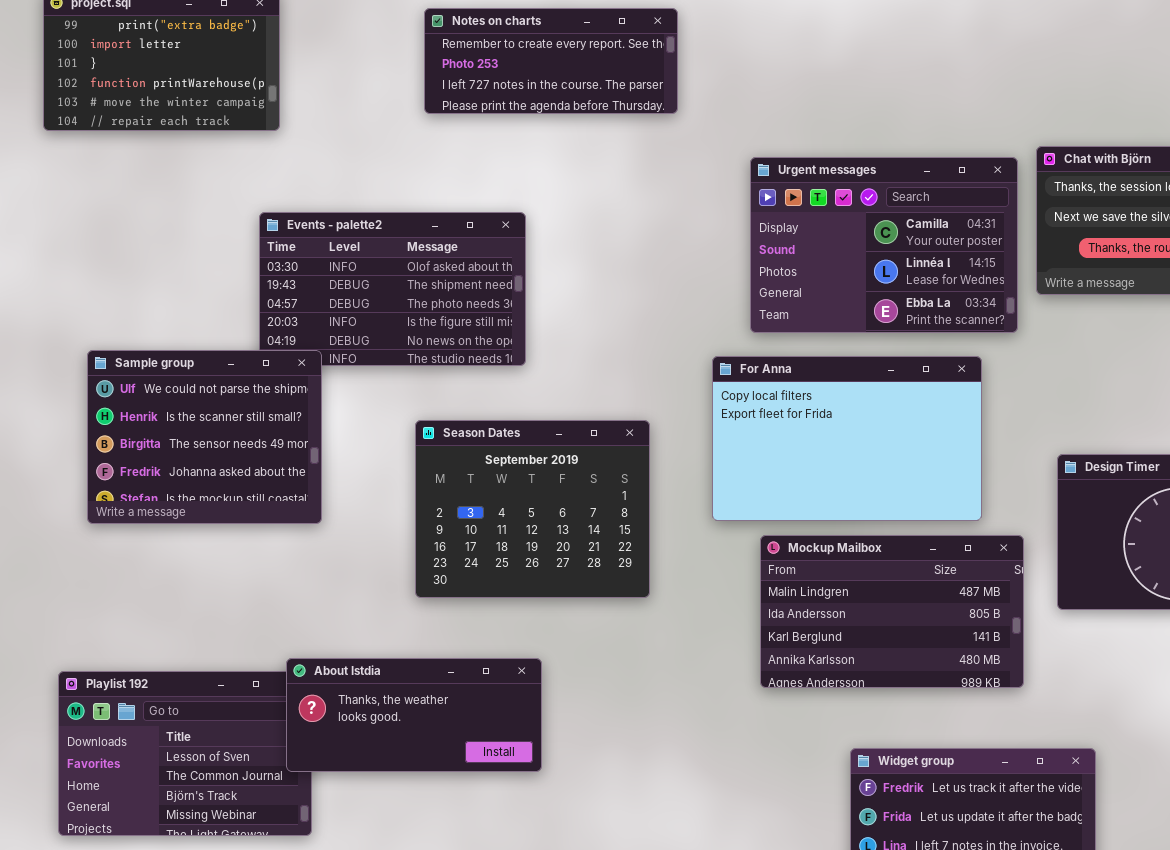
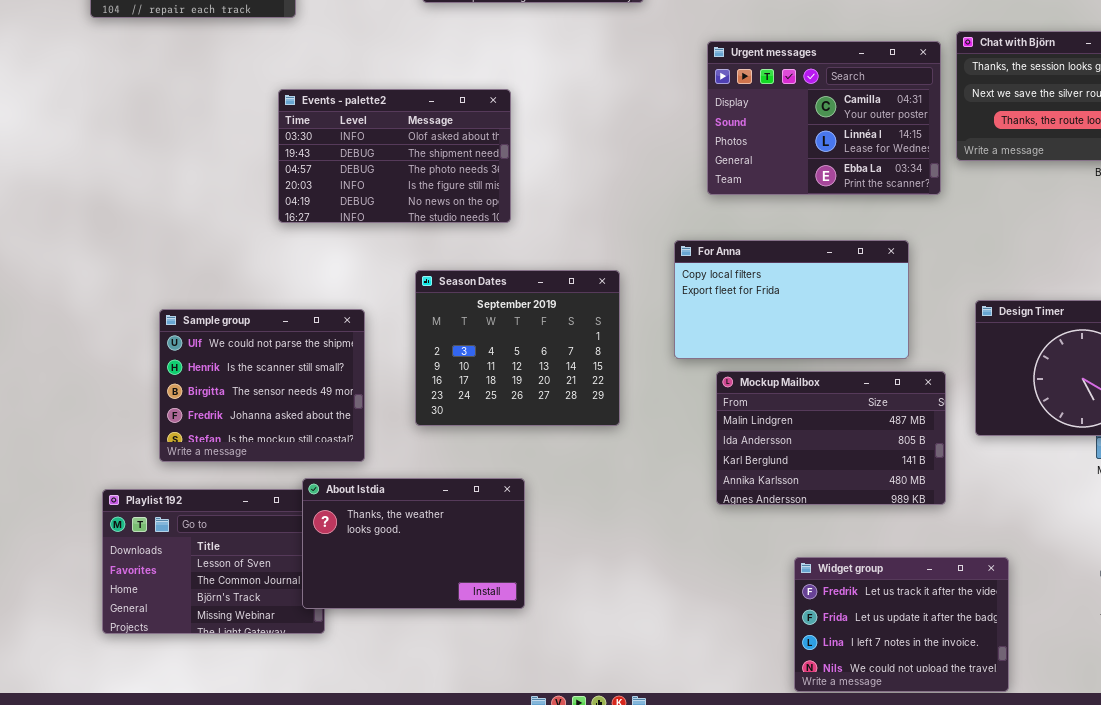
Sample group: [87,350,322,524] -> [159,309,365,462], moved
For Anna: [712,356,982,521] -> [674,240,909,359], resized
About Istdia: [286,658,542,772] -> [302,478,525,609], resized

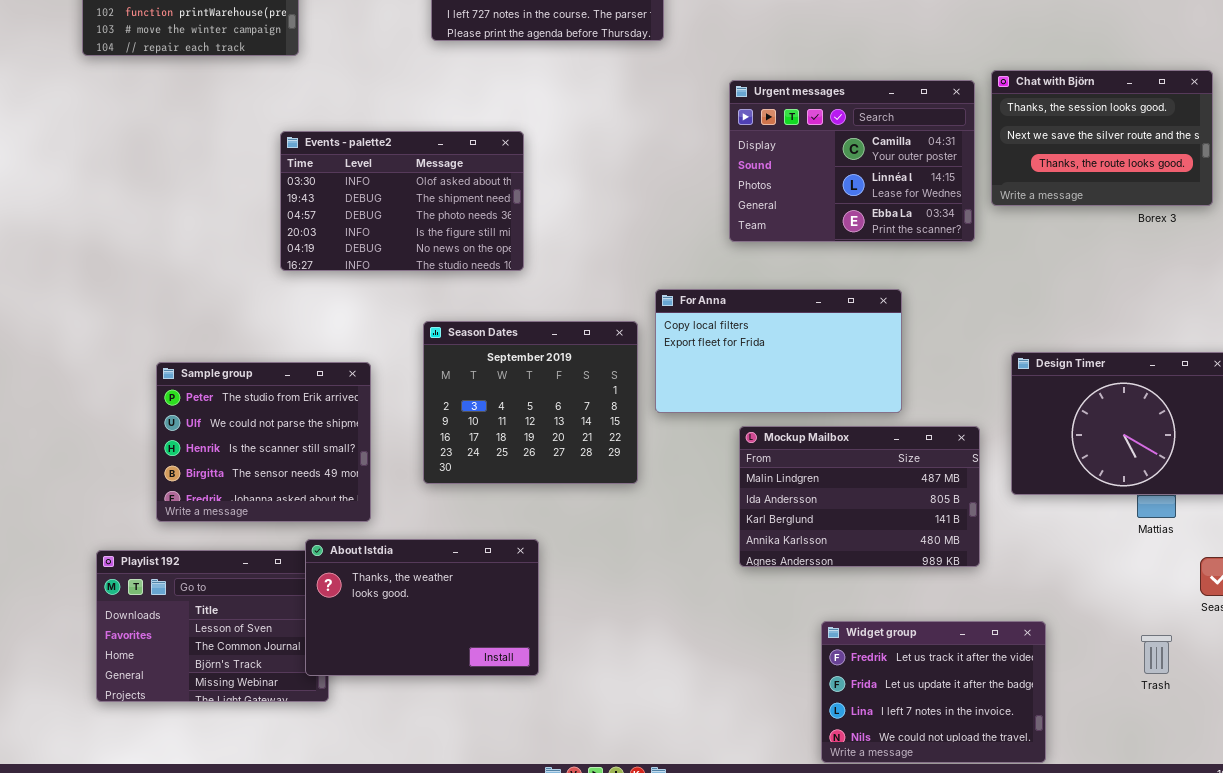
For Anna: [674,240,909,359] -> [655,289,902,413], moved
Sample group: [159,309,365,462] -> [156,362,371,522], scrolled up 1 row

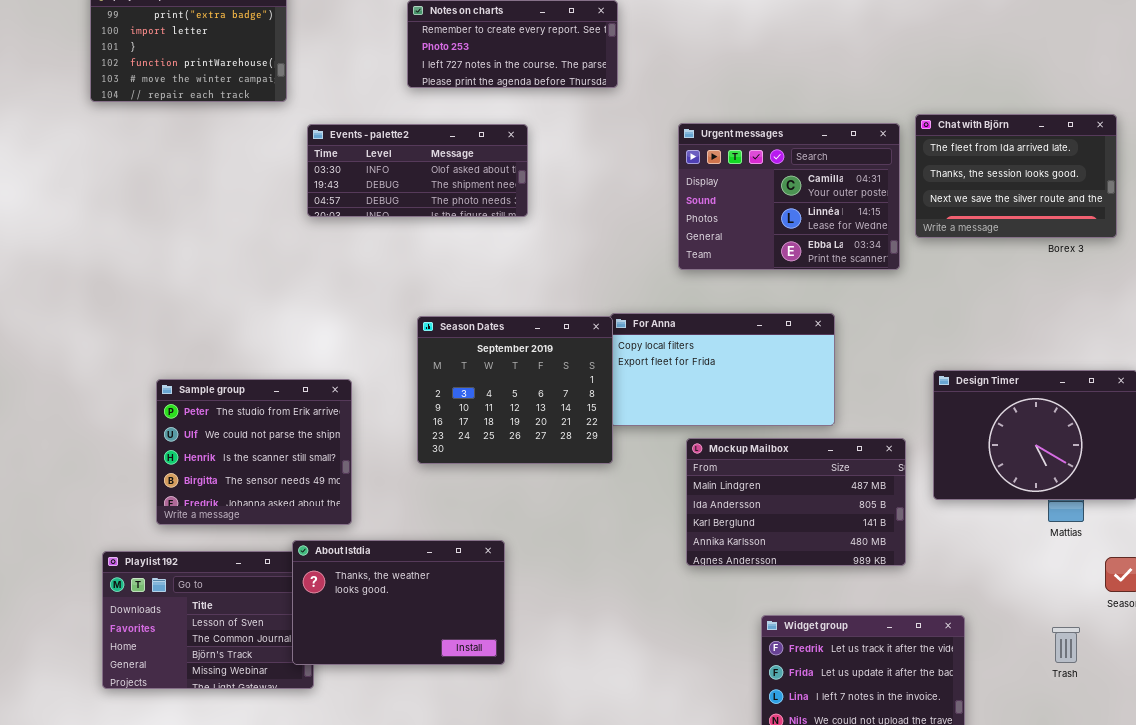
Chat with Björn: [991,70,1213,206] -> [915,114,1117,238], scrolled up 1 row
Events - palette2: [280,131,524,271] -> [307,124,528,217], moved, resized
Season Dates: [423,321,638,484] -> [417,316,613,464], moved

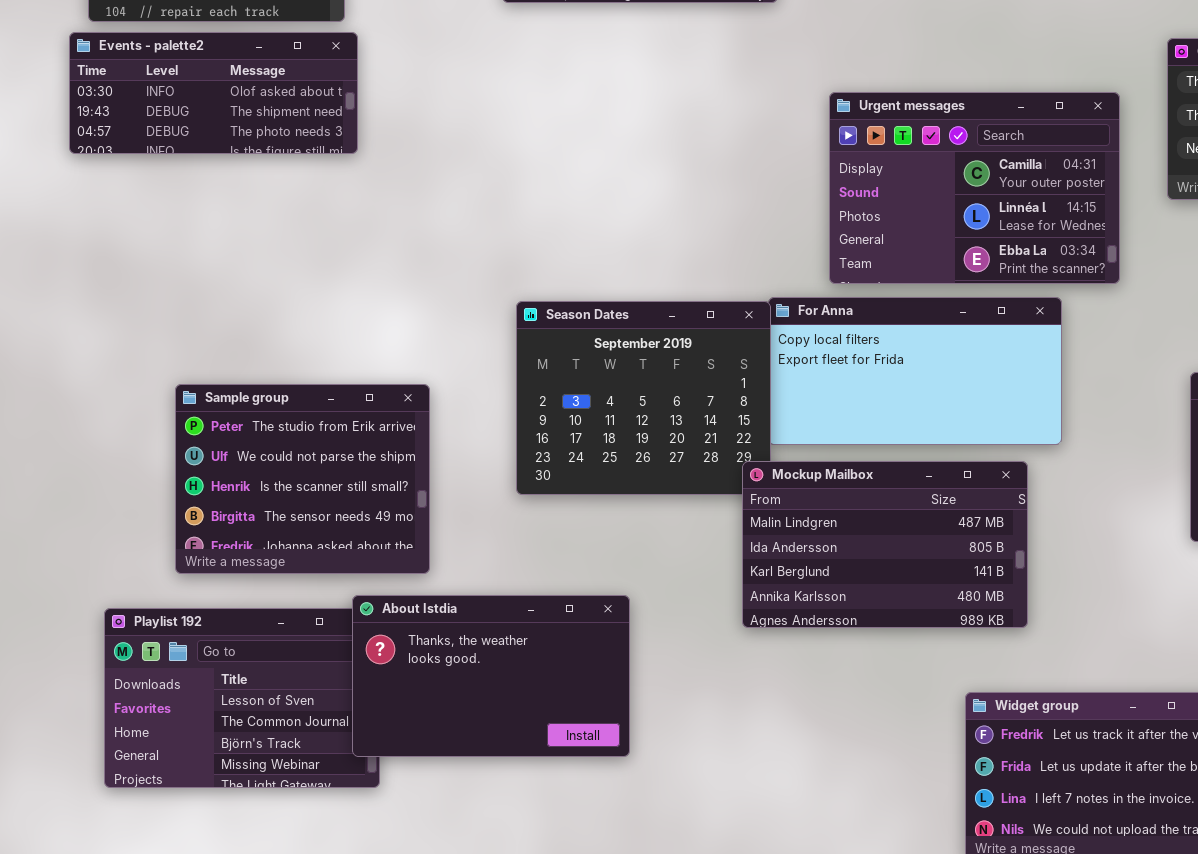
Urgent messages: [678,123,900,270] -> [829,92,1120,284], moved
Events - palette2: [307,124,528,217] -> [69,32,358,154], moved
Mockup Mailbox: [686,438,906,566] -> [742,461,1028,628], moved

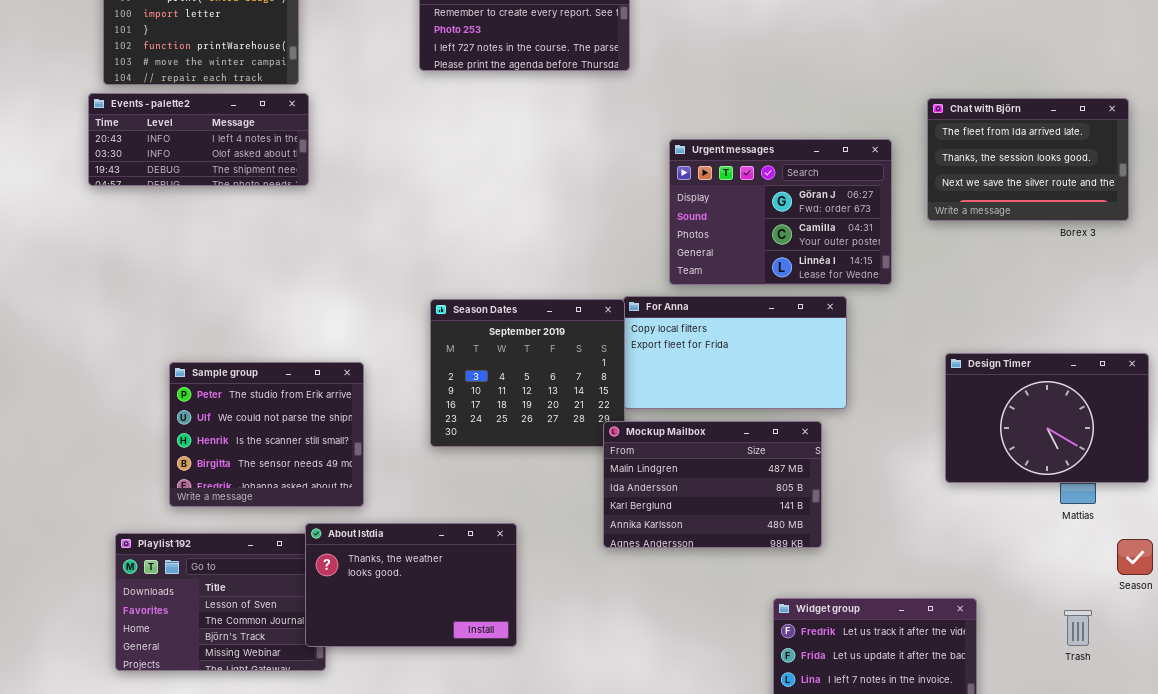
Events - palette2: [69,32,358,154] -> [88,93,309,186], scrolled up 1 row
Urgent messages: [829,92,1120,284] -> [669,139,892,285], scrolled up 1 row

